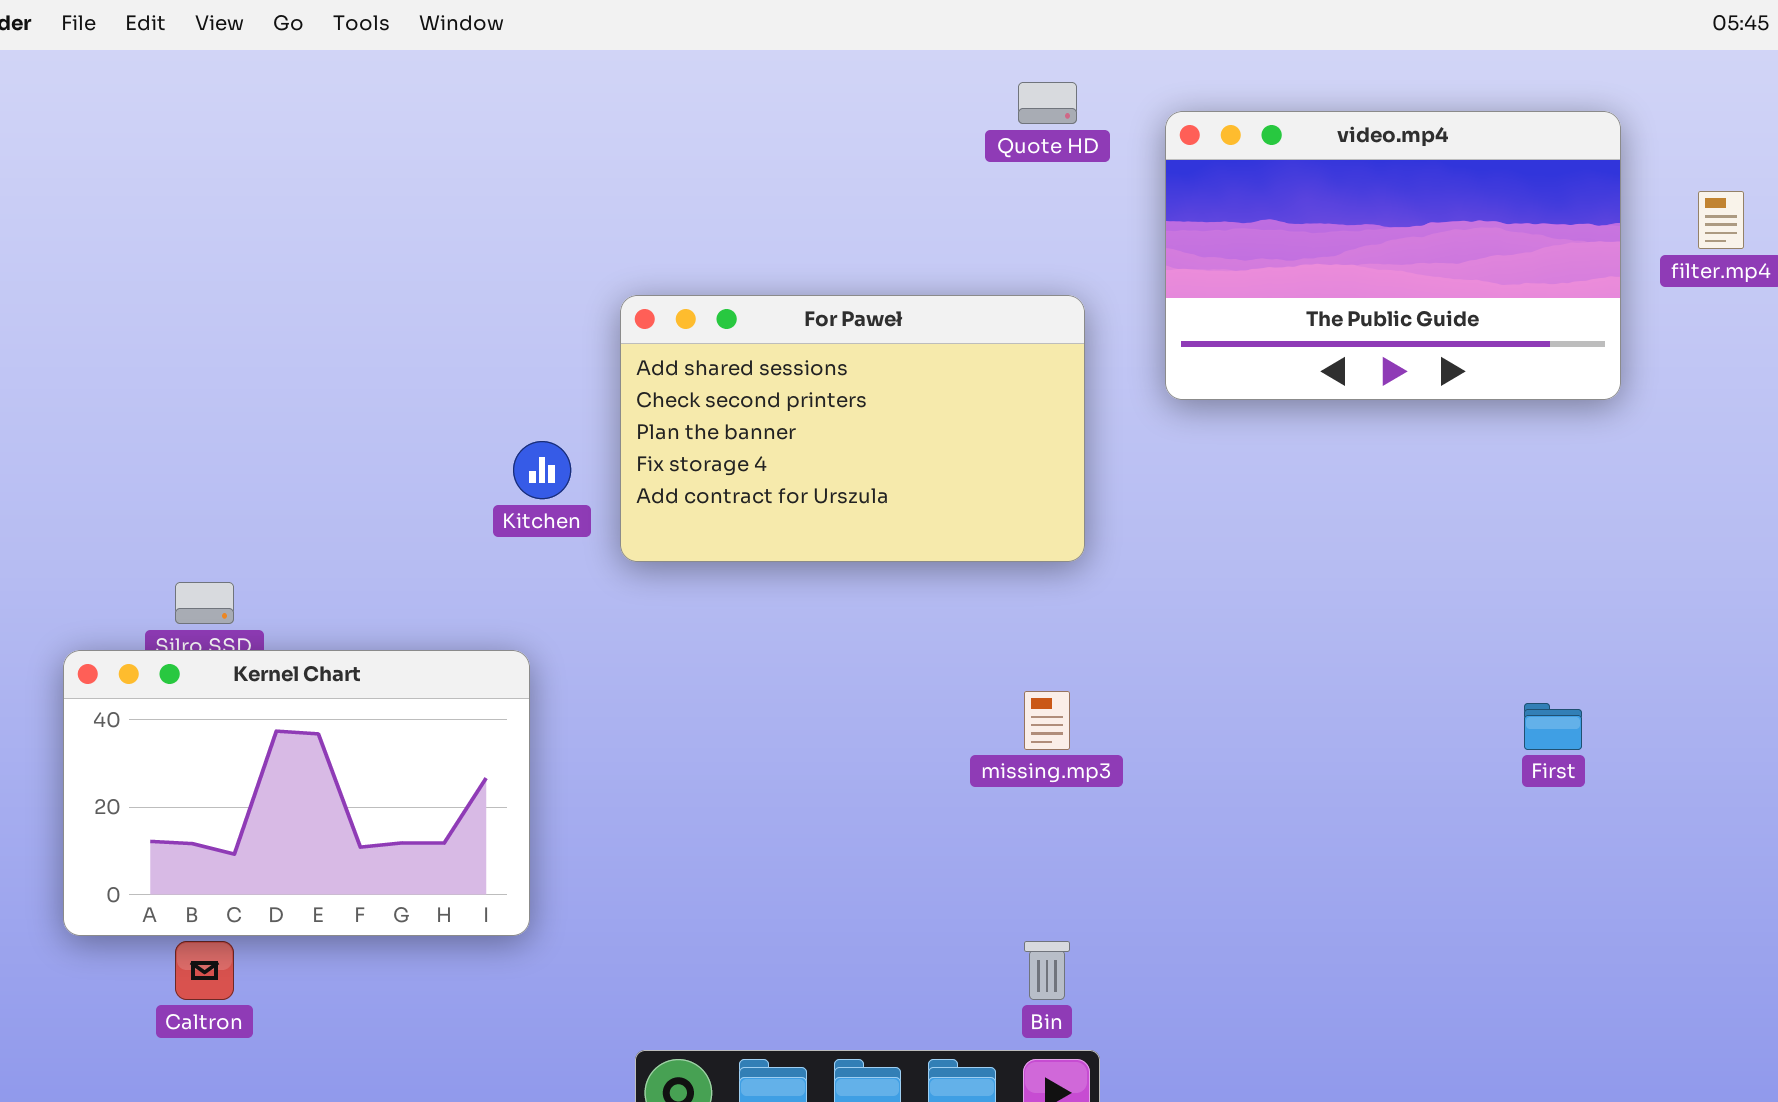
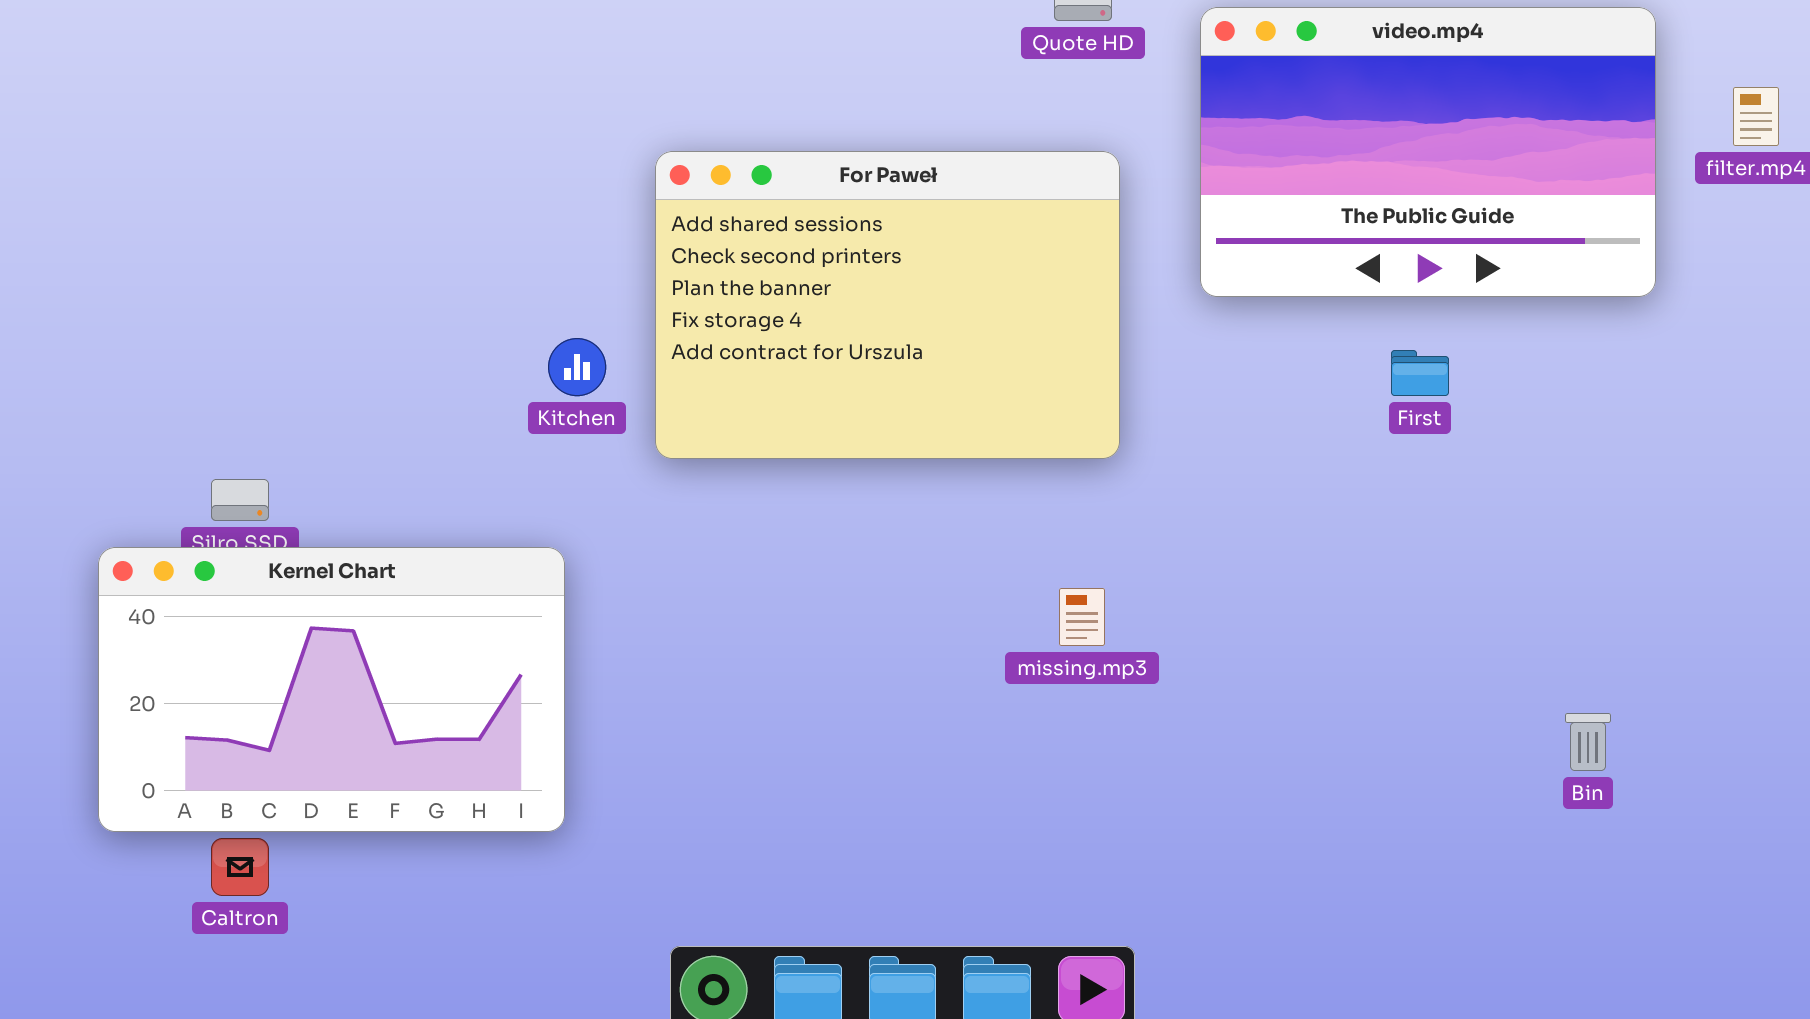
For Paweł: [620,295,1085,562] -> [655,151,1120,459], resized
First: [1524,703,1582,750] -> [1391,350,1449,396], moved
Bin: [1024,941,1070,1000] -> [1565,713,1611,771], moved

